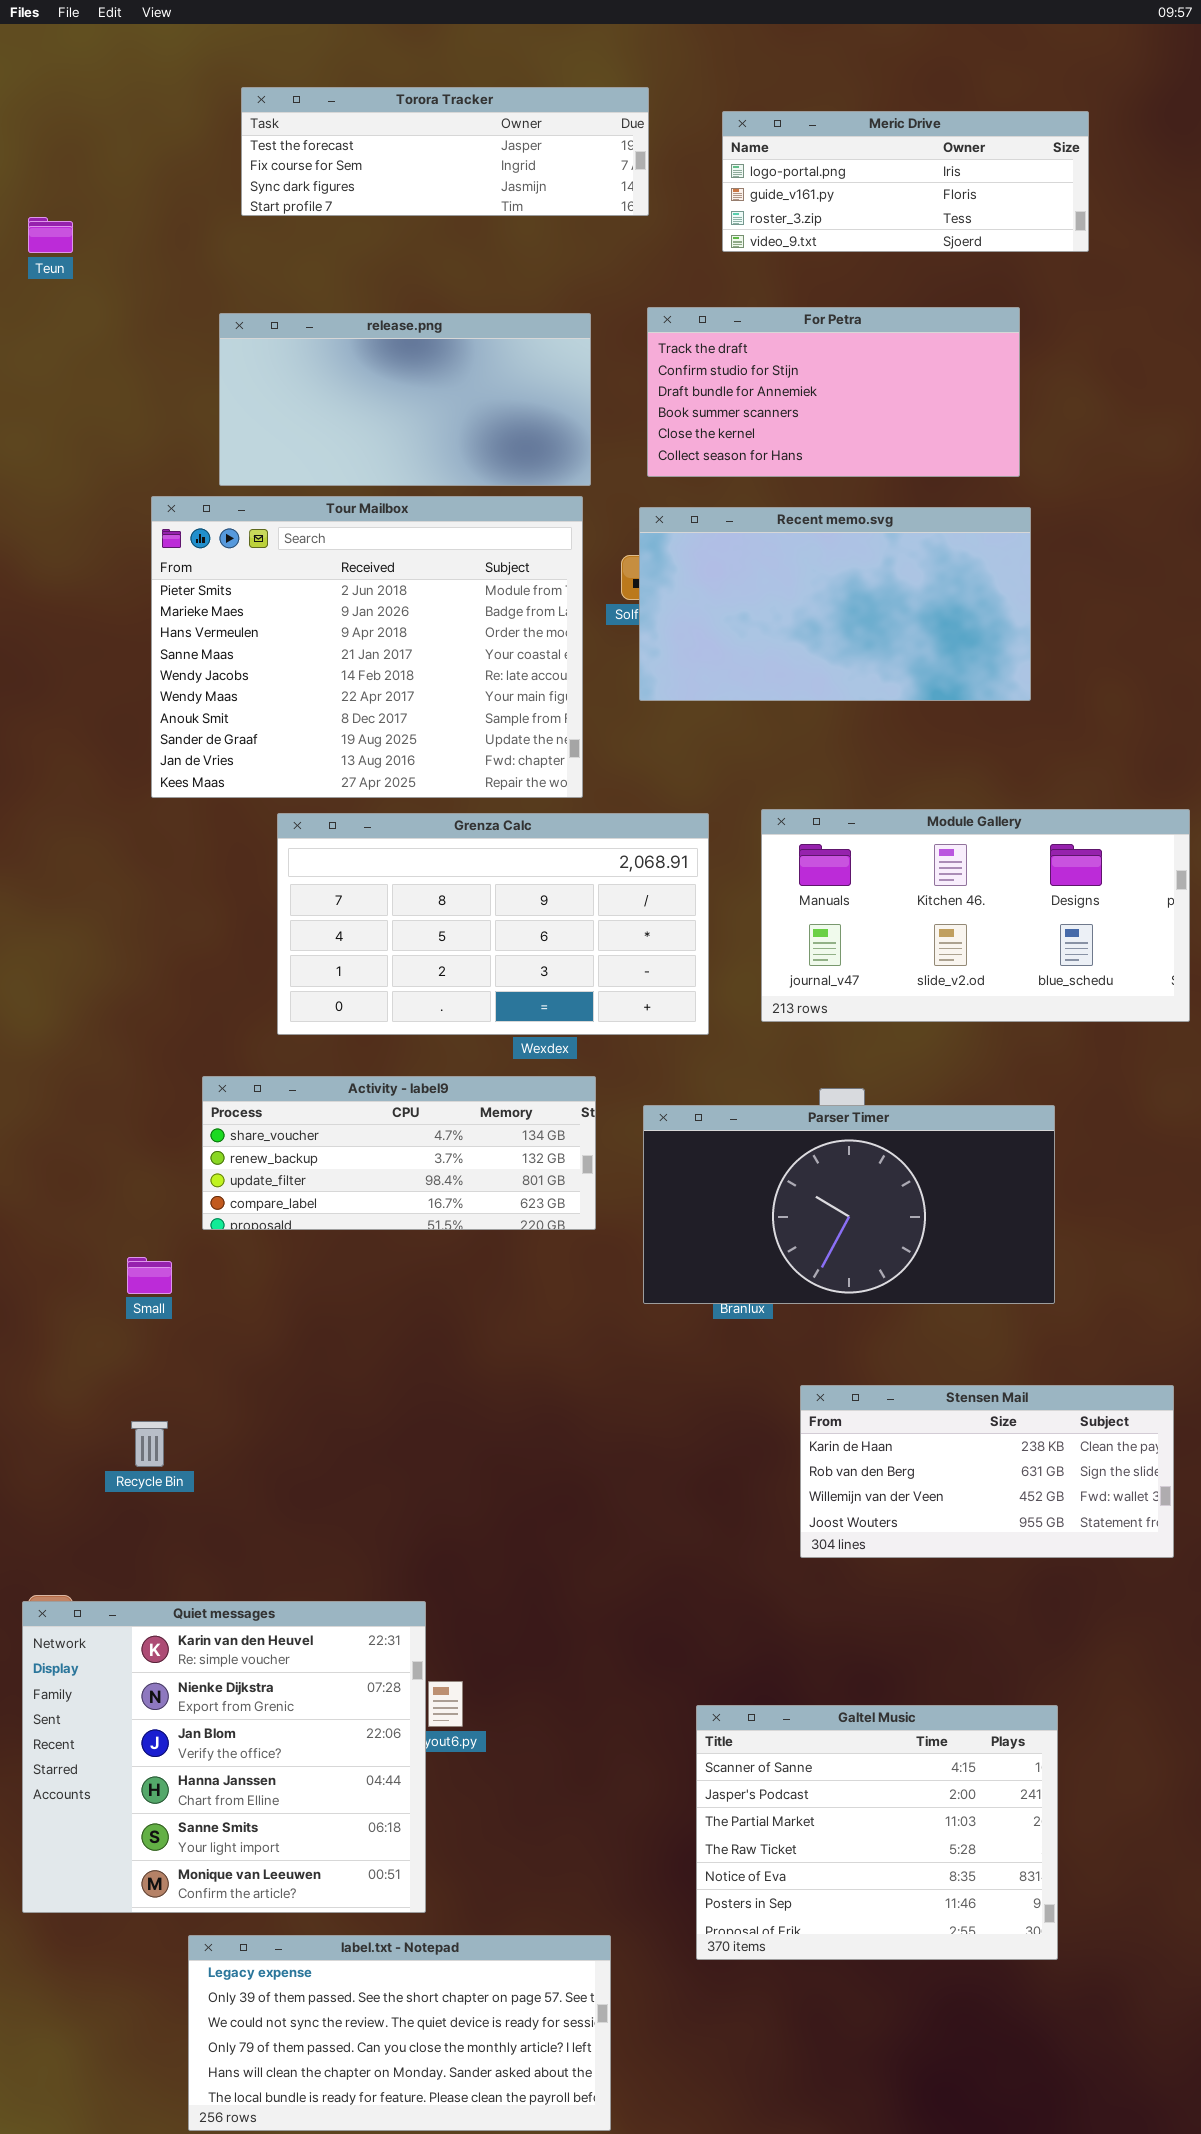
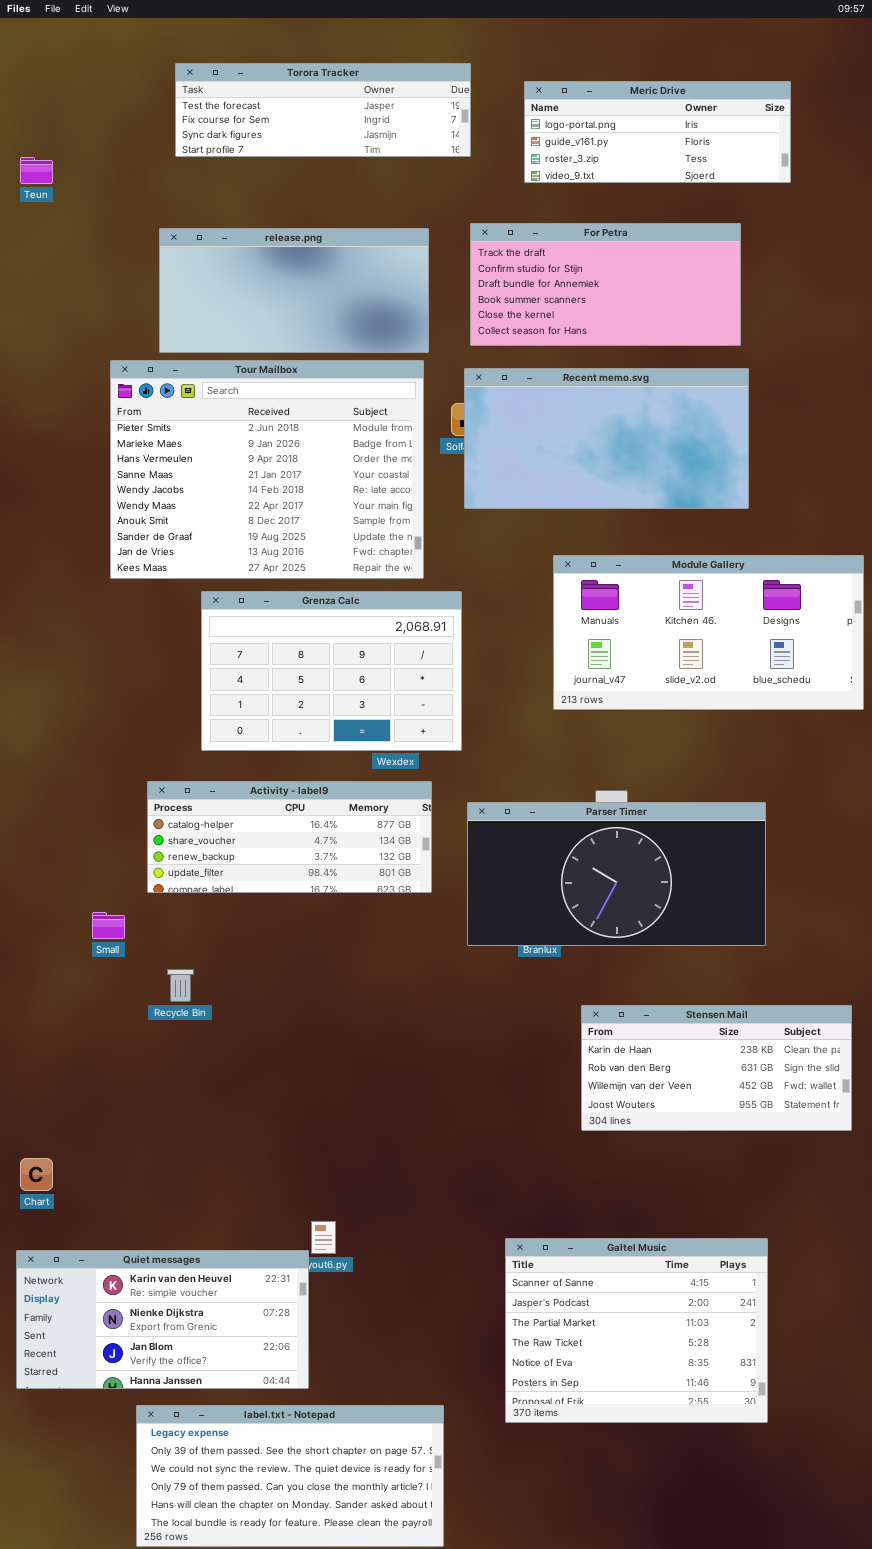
Module Gallery: [761,809,1190,1022] -> [553,555,864,710], moved
Grenza Calc: [277,813,709,1035] -> [201,591,462,751], resized
Activity - label9: [202,1076,596,1230] -> [147,781,432,893], scrolled up 1 row
Recycle Bin: [131,1421,168,1467] -> [167,969,194,1002], moved
Quiet messages: [22,1601,426,1913] -> [16,1250,309,1389], resized

